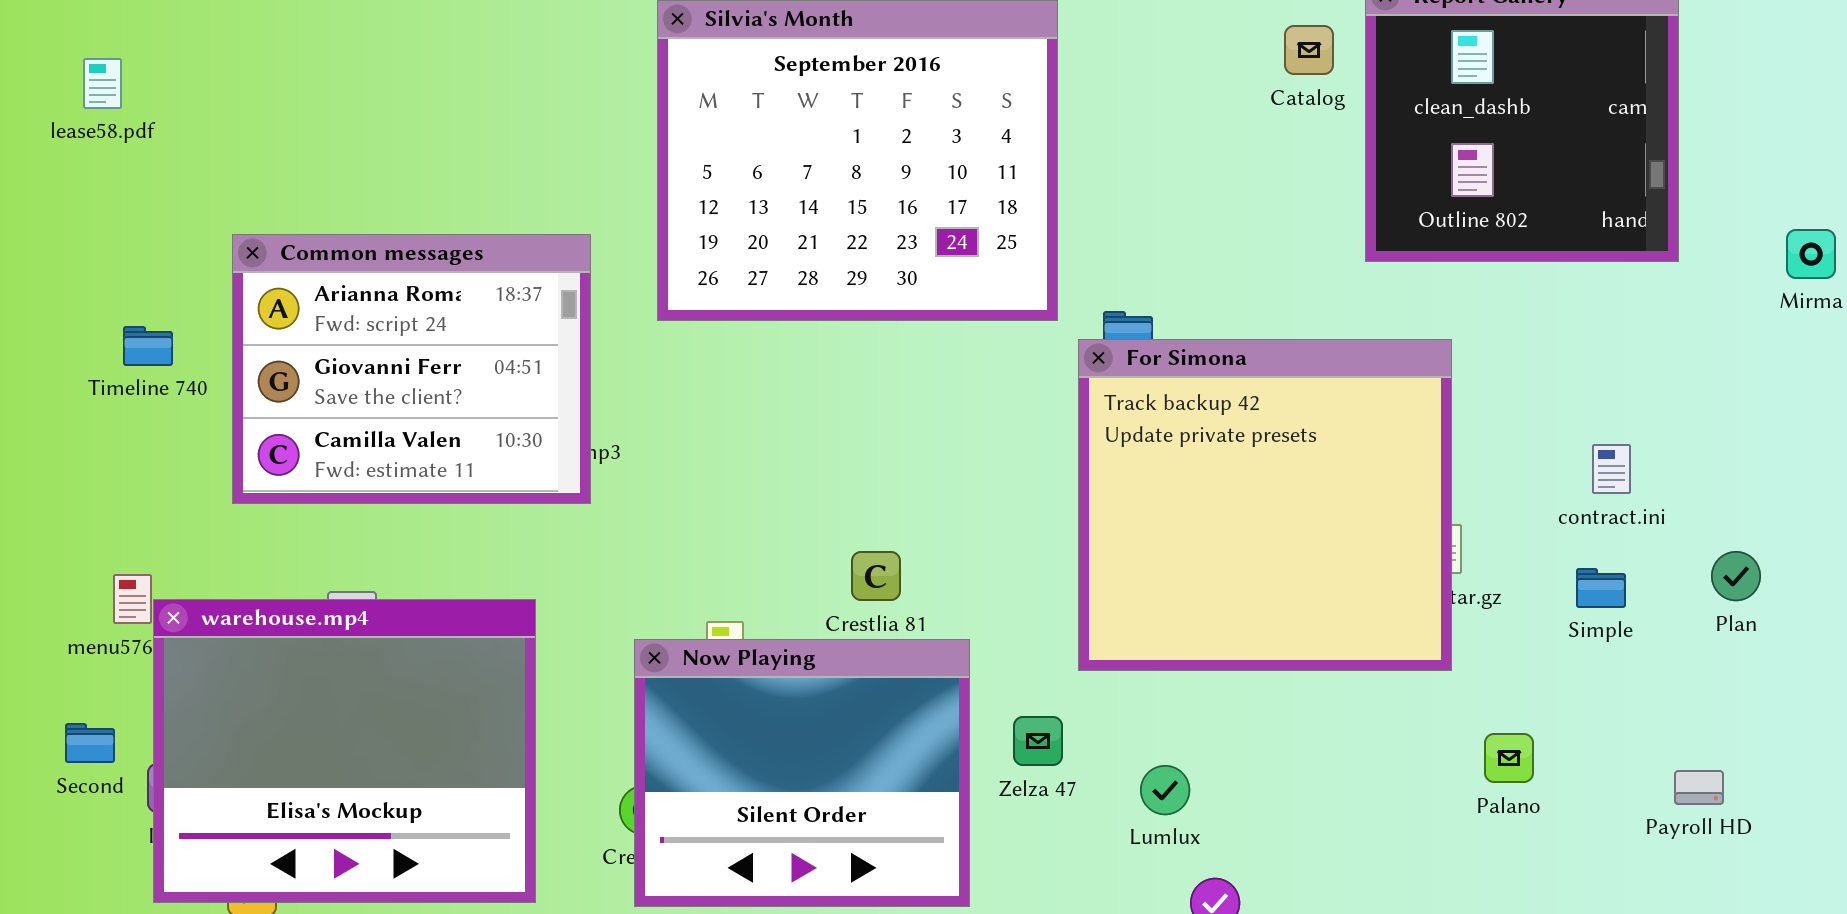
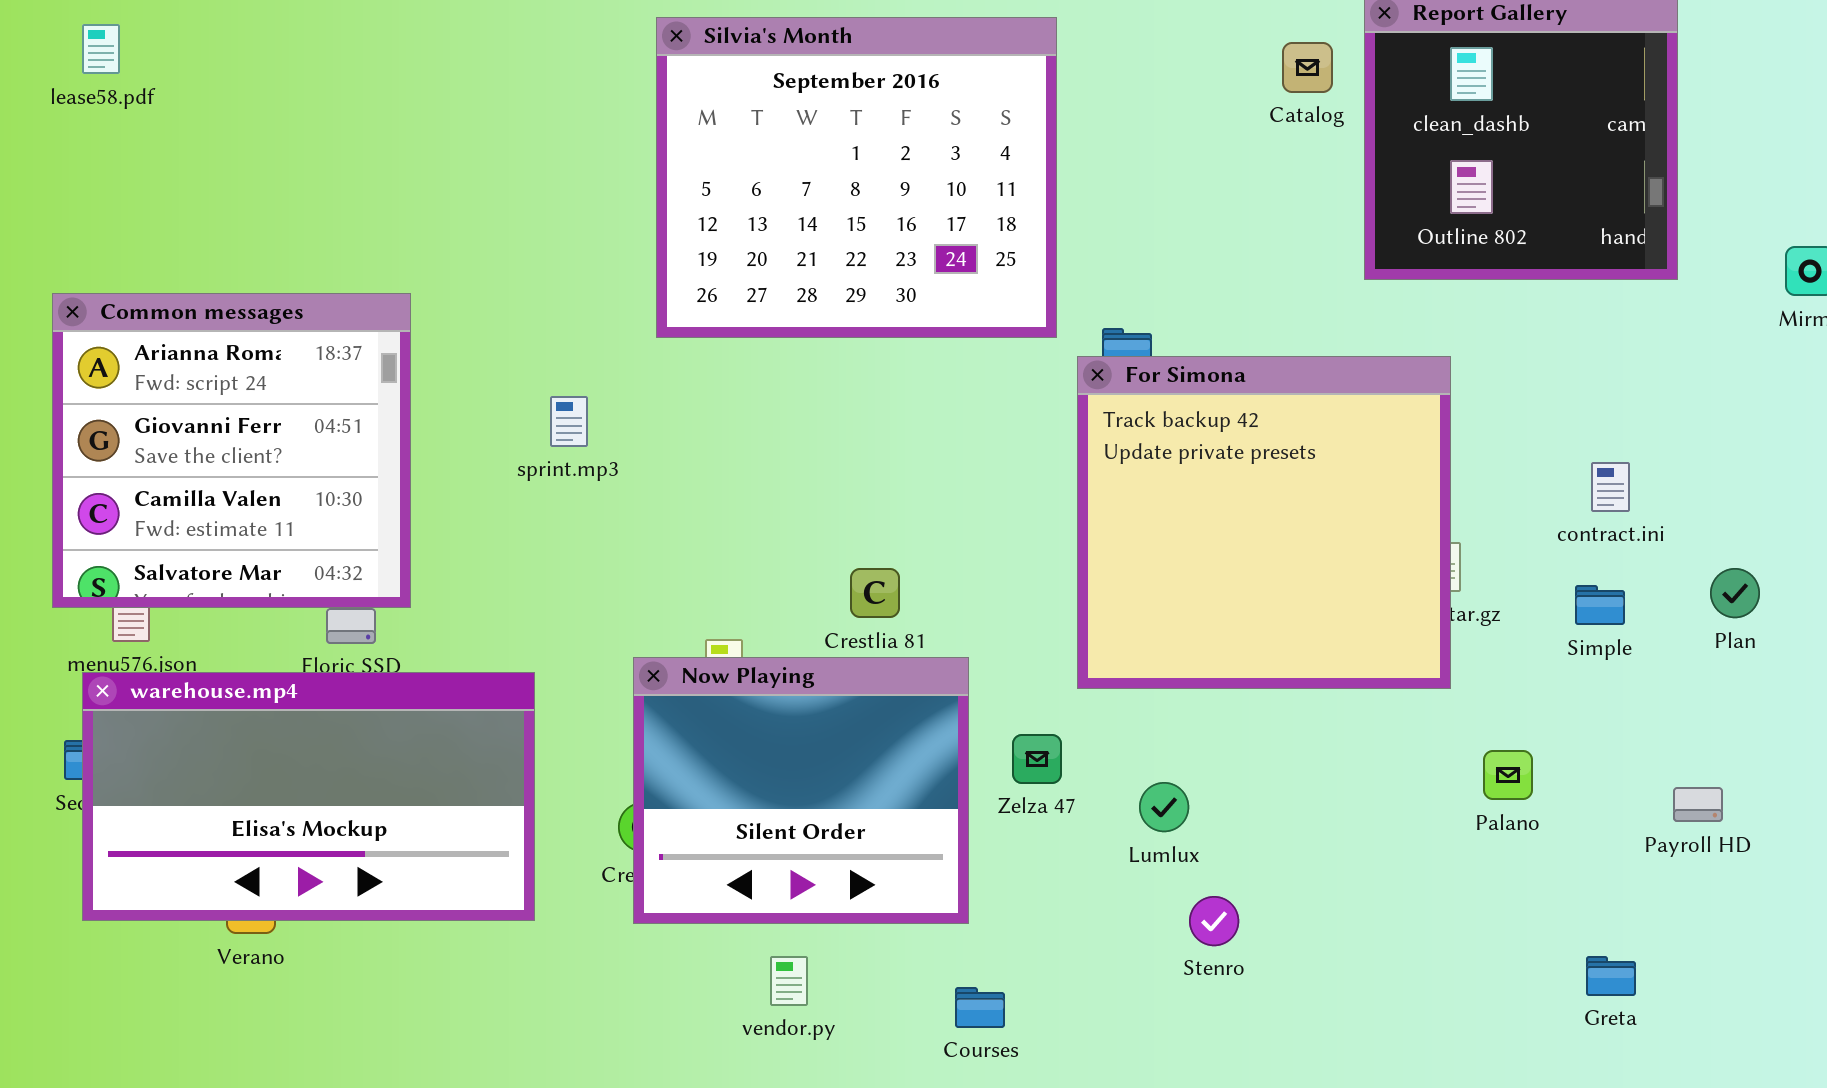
lease58.pdf: [83,58,122,109] -> [82,24,120,74], moved
Common messages: [232,234,591,504] -> [52,293,411,608], moved, resized
warehouse.mp4: [153,599,536,903] -> [82,672,535,921], resized

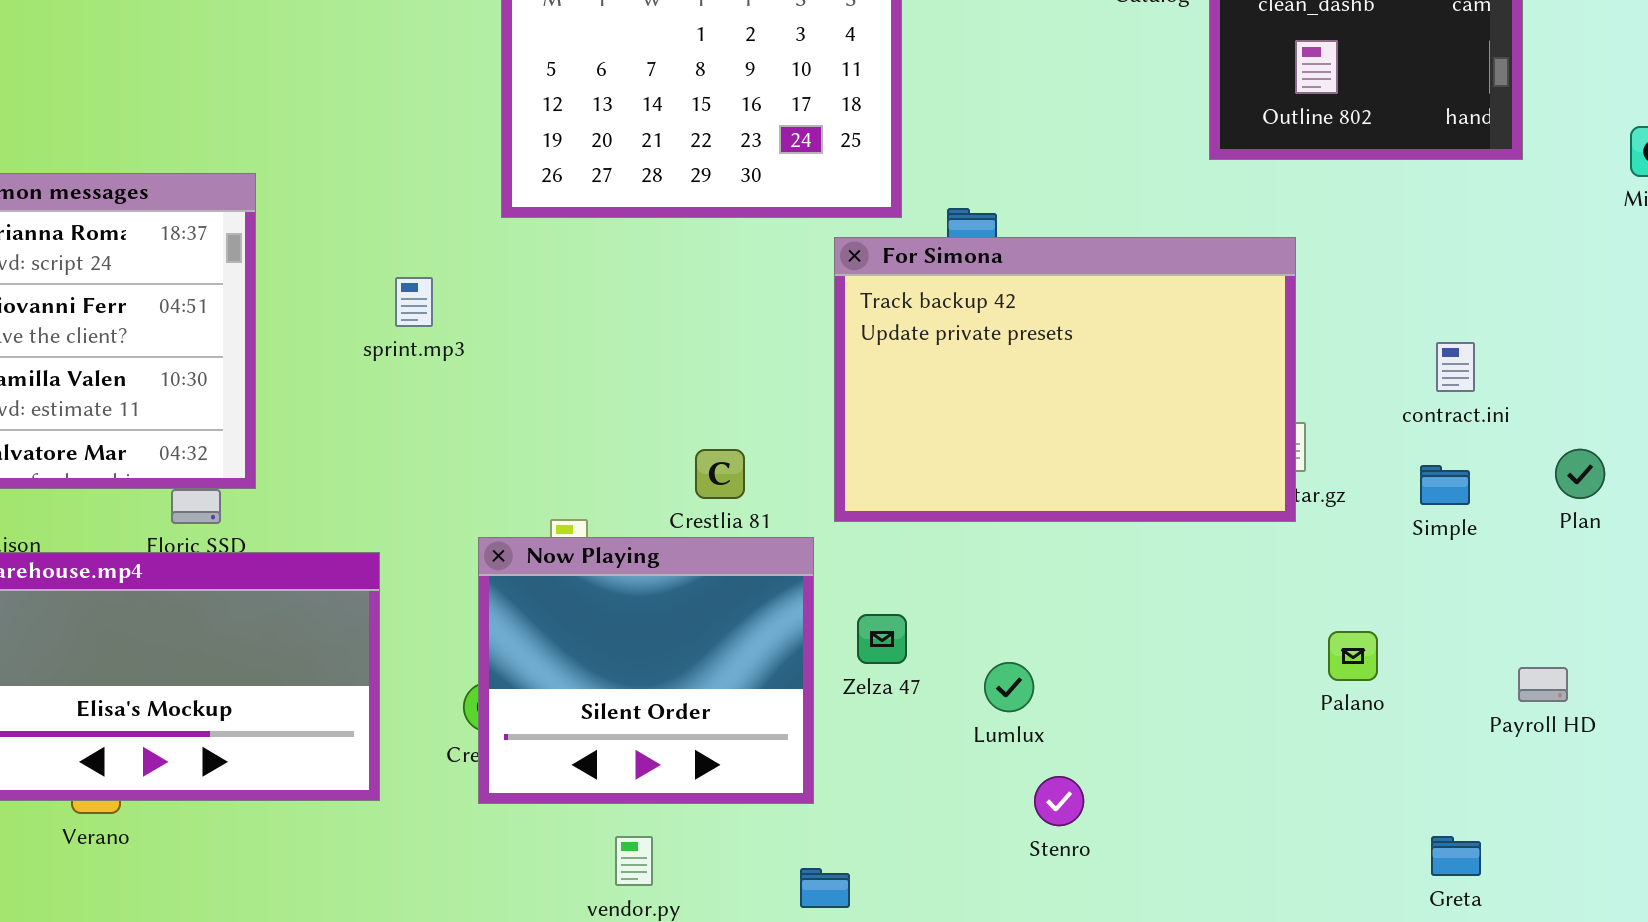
For Simona: [1077,356,1451,689] -> [834,237,1296,522], resized

